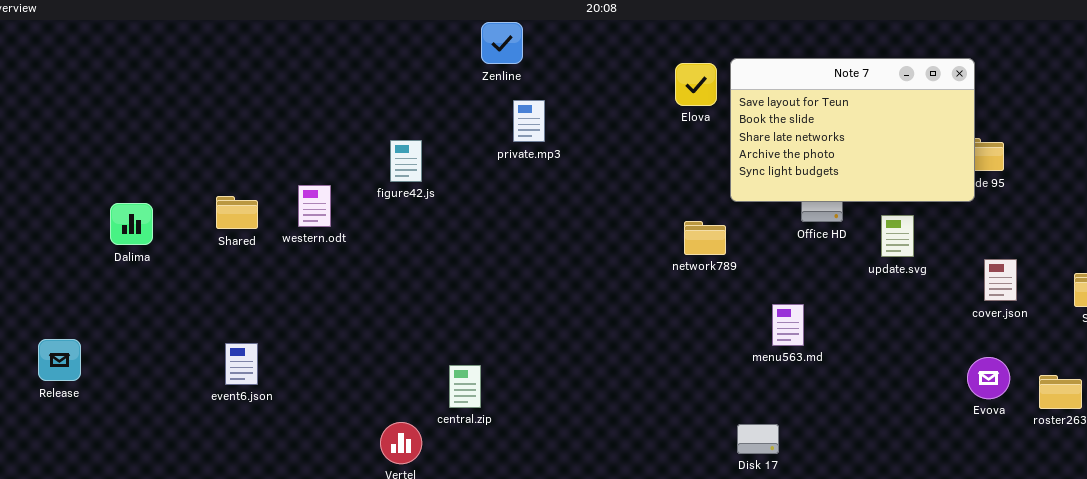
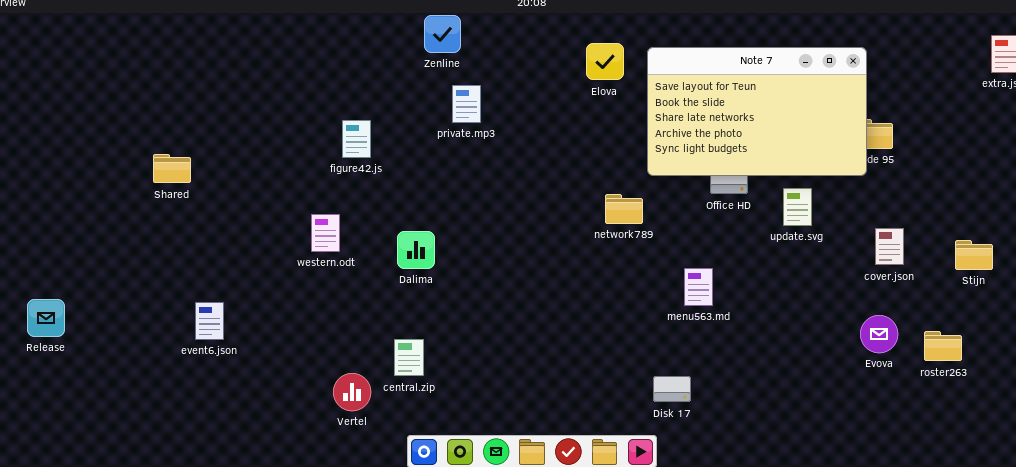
Elova: [675,63,717,106] -> [586,43,624,80], moved
western.odt: [298,185,331,227] -> [311,214,340,252], moved
Shared: [216,196,258,229] -> [153,154,191,183], moved
Dalima: [110,203,153,245] -> [397,231,435,269], moved
central.zip: [449,365,481,408] -> [394,339,424,376], moved

